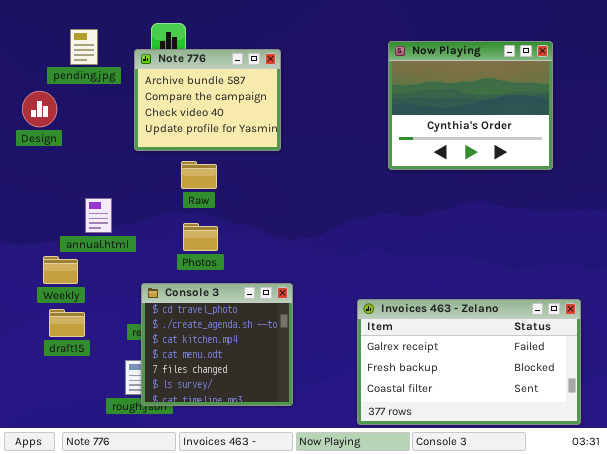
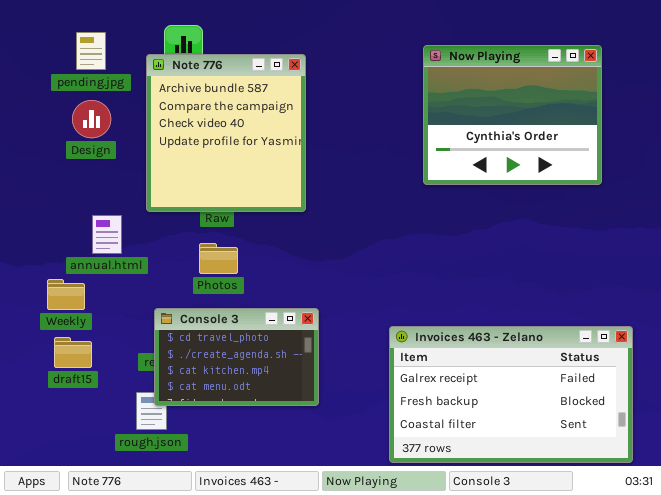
Note 776: [134,49,281,151] -> [146,54,306,212], resized
Design: [22,91,57,127] -> [72,100,111,138], moved
Console 3: [141,283,293,406] -> [154,308,319,406], resized

